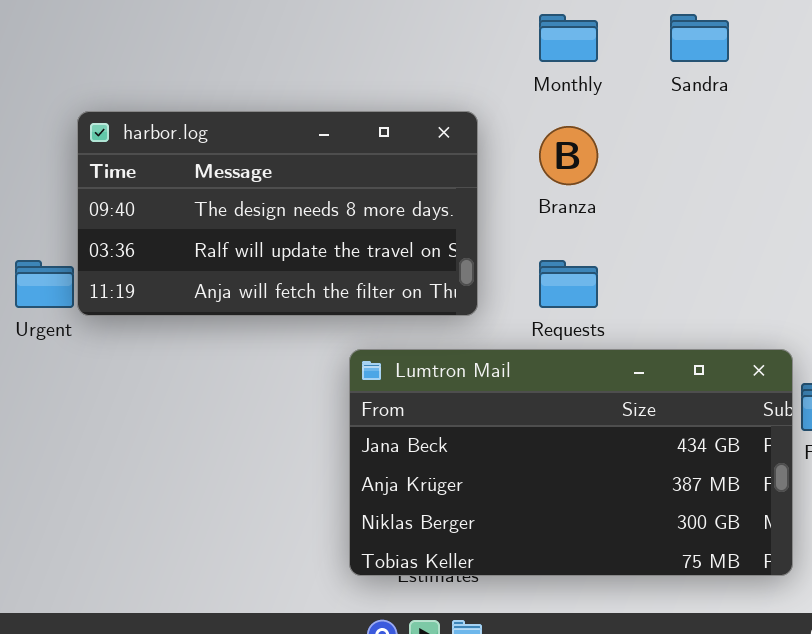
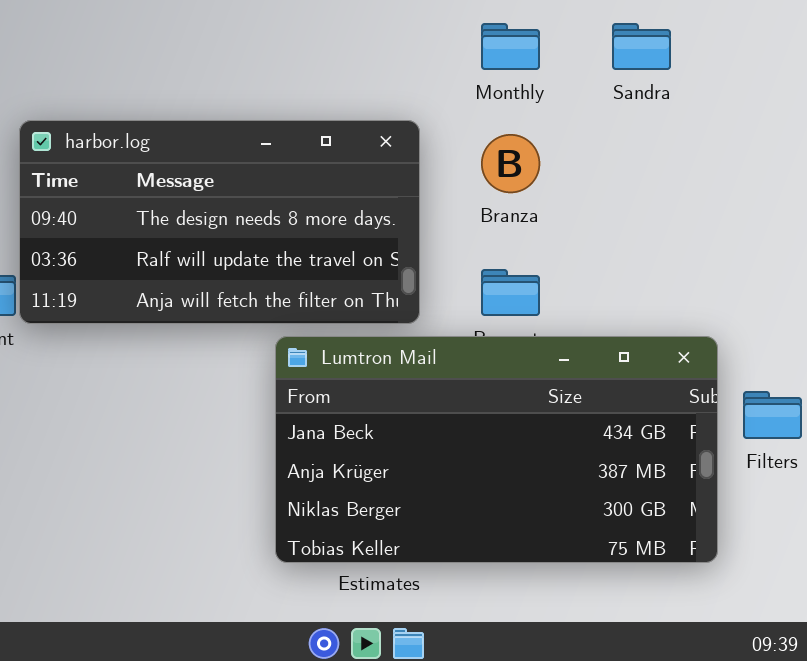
Lumtron Mail: [349,349,793,576] -> [275,336,718,563], moved

